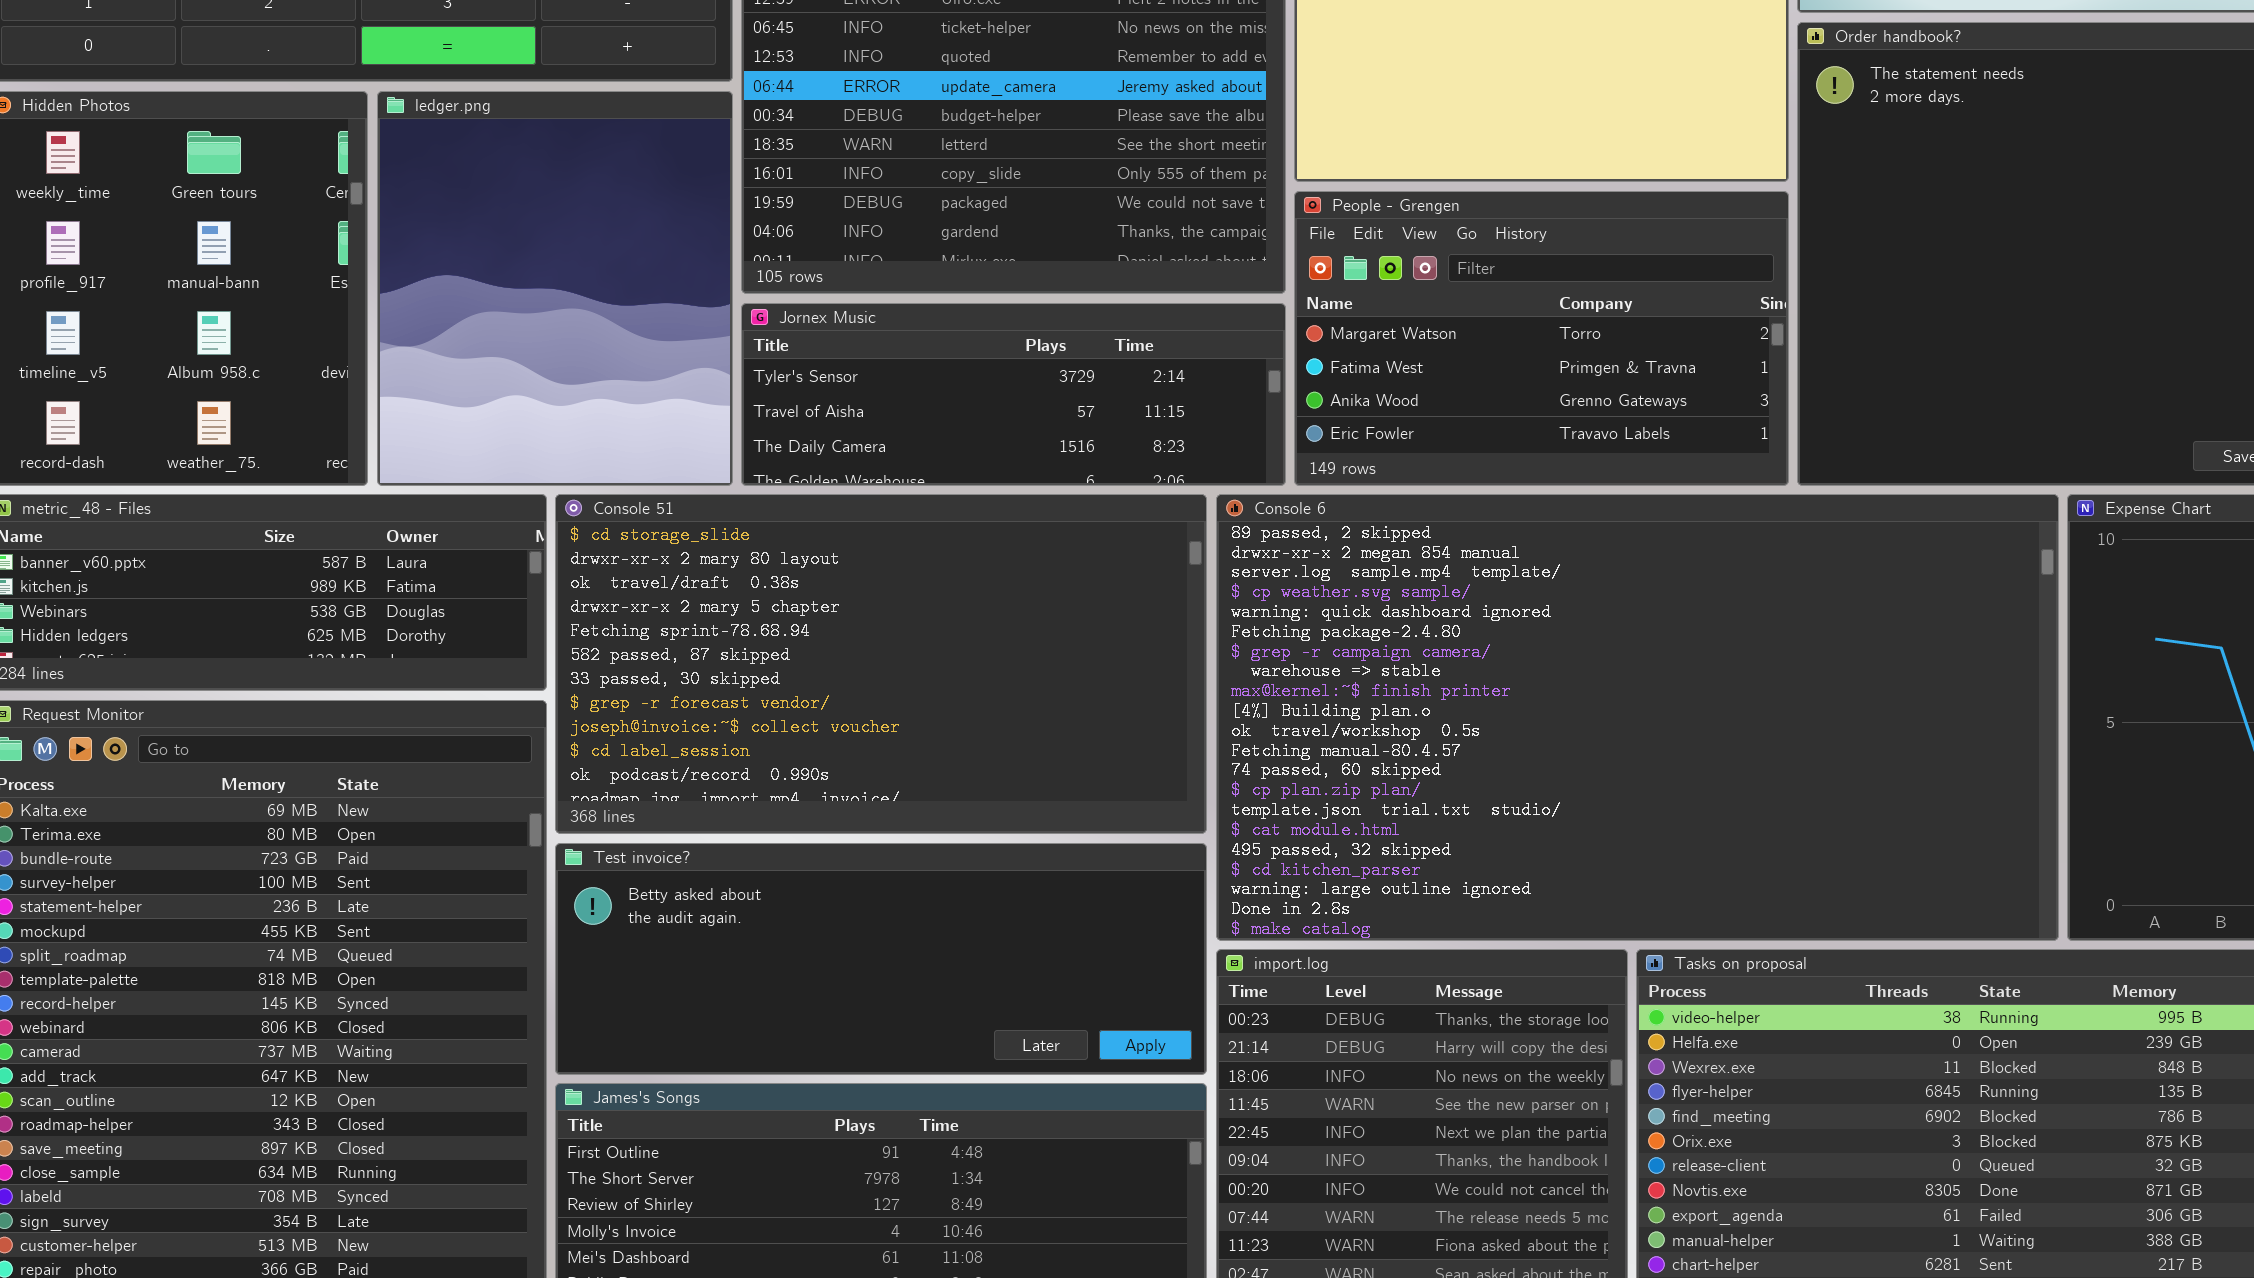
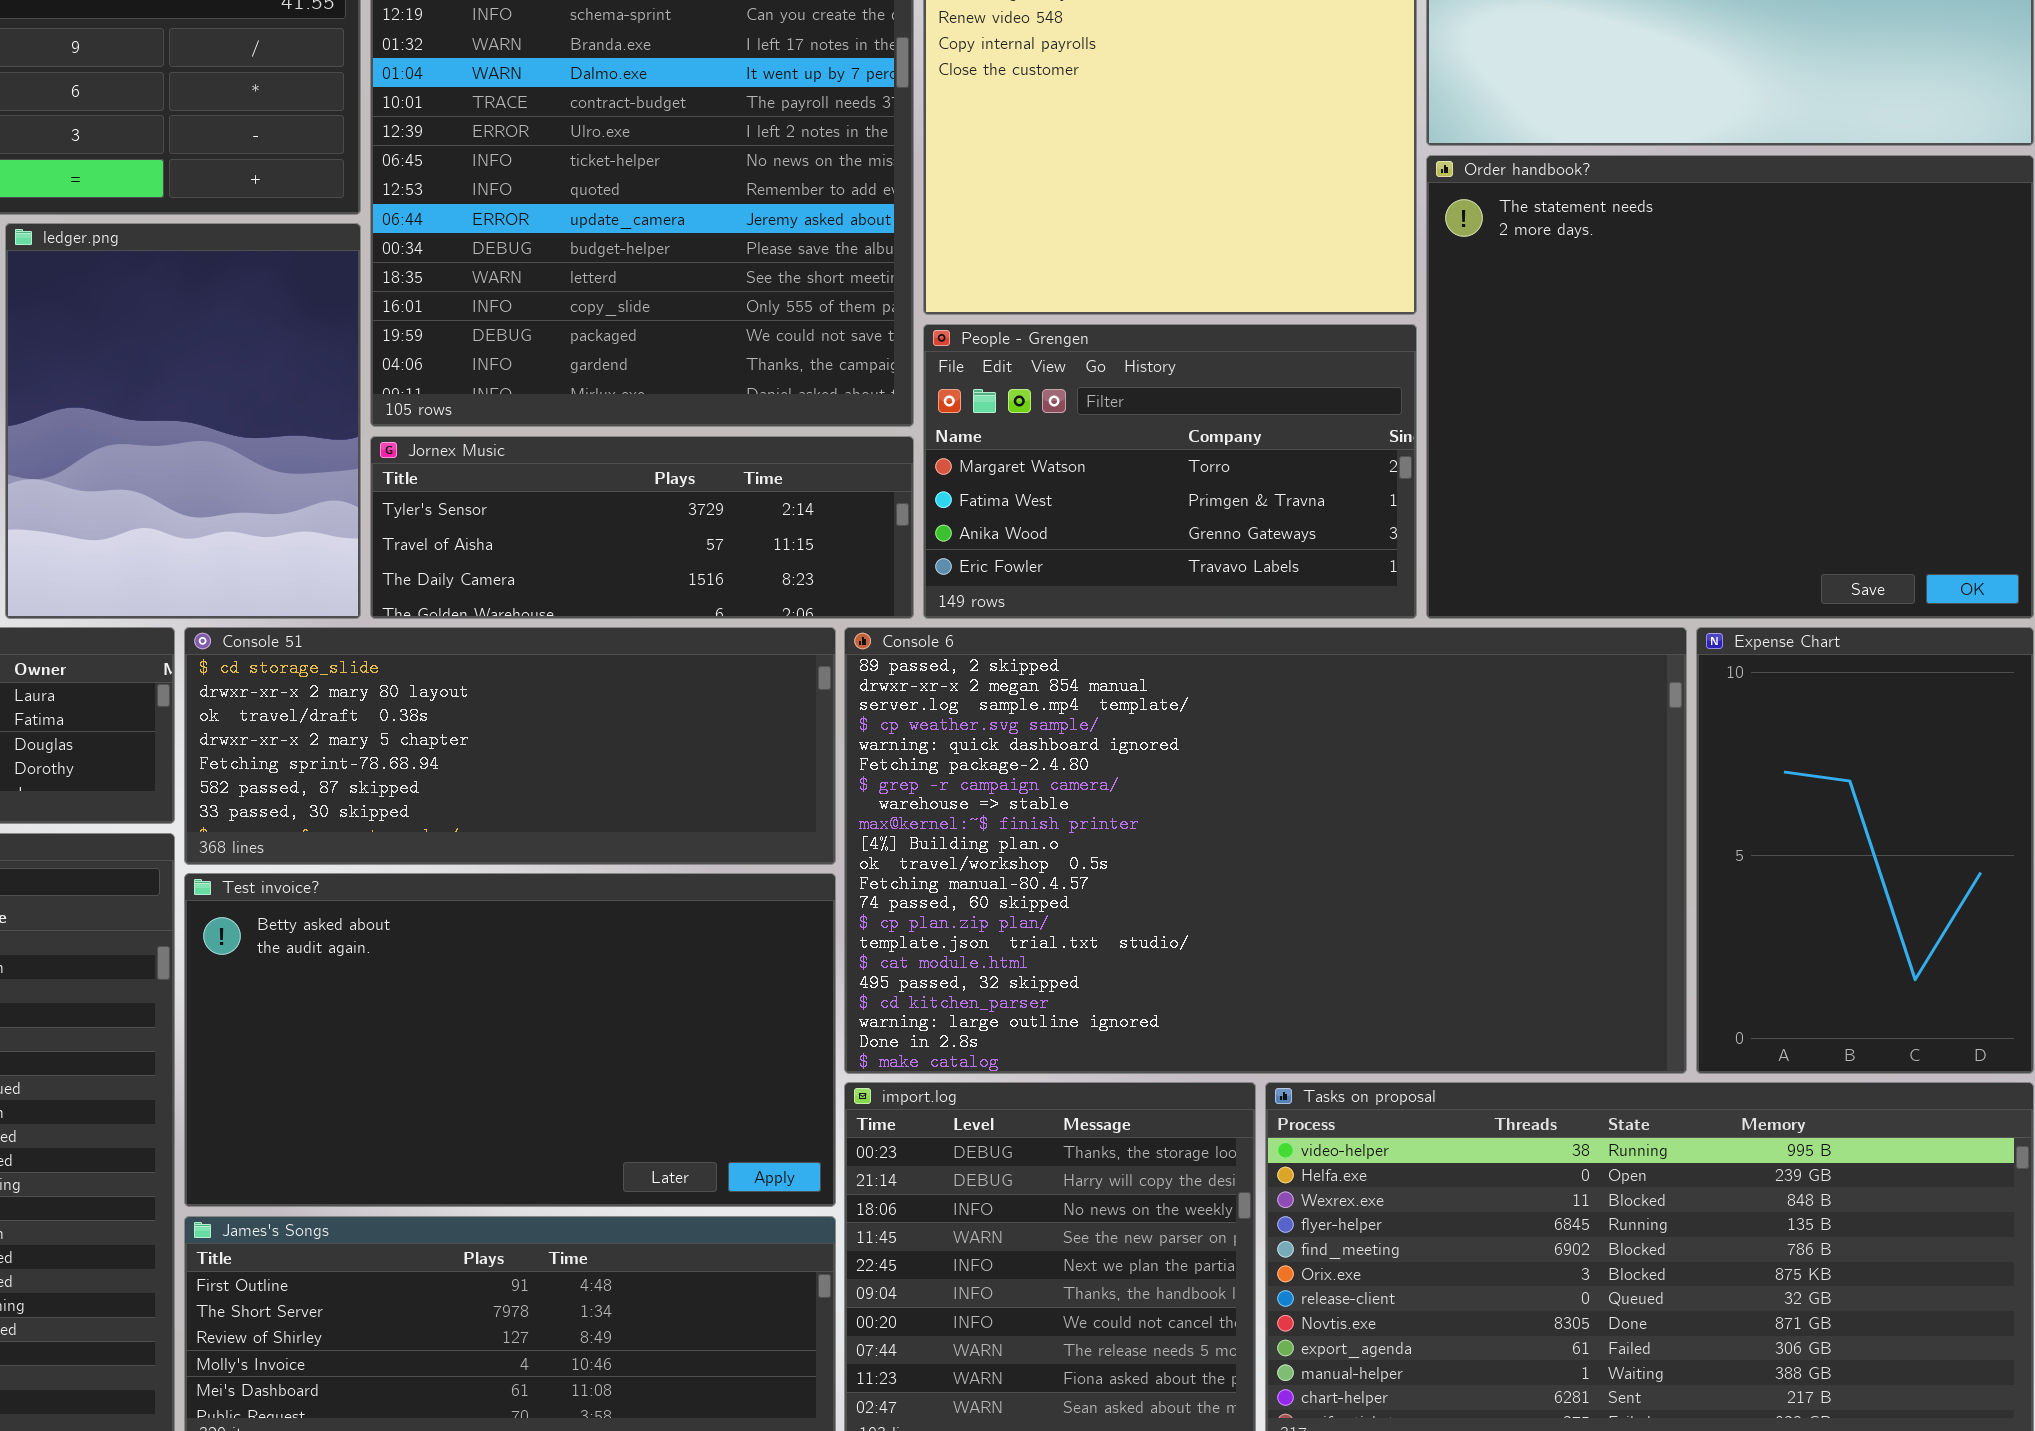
Console 51: [555,494,1207,834] -> [184,627,836,865], resized
Test invoice?: [555,843,1207,1075] -> [184,873,836,1207], resized

